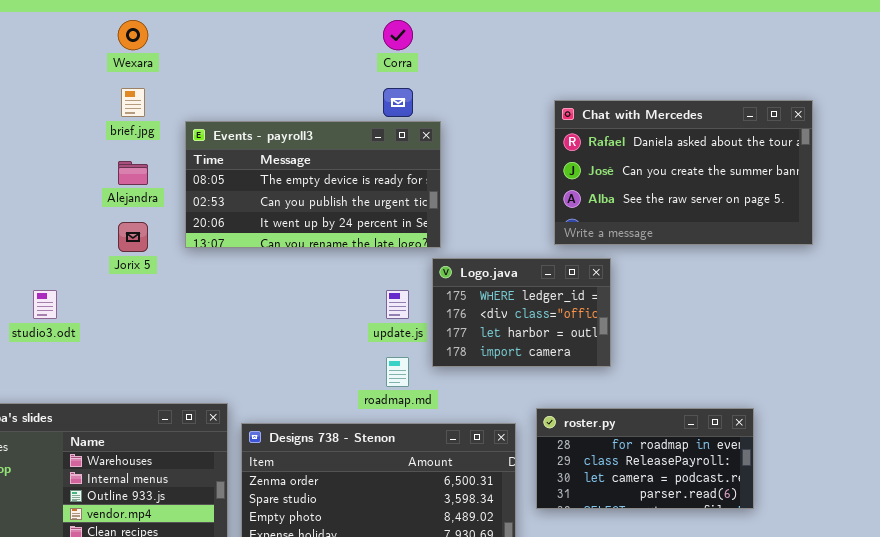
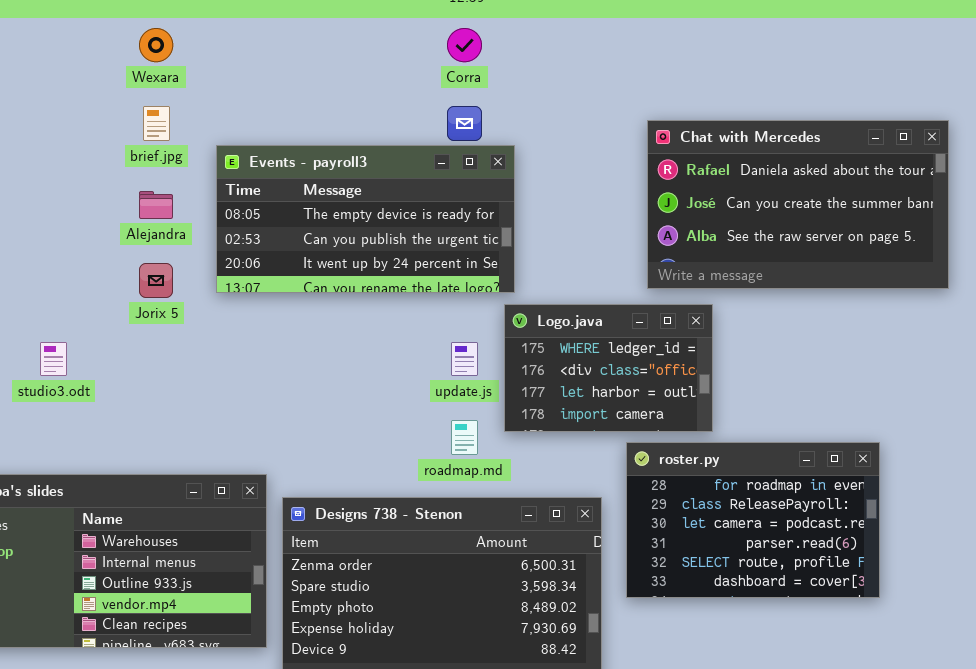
roster.py: [536,408,754,509] -> [626,442,880,598], resized

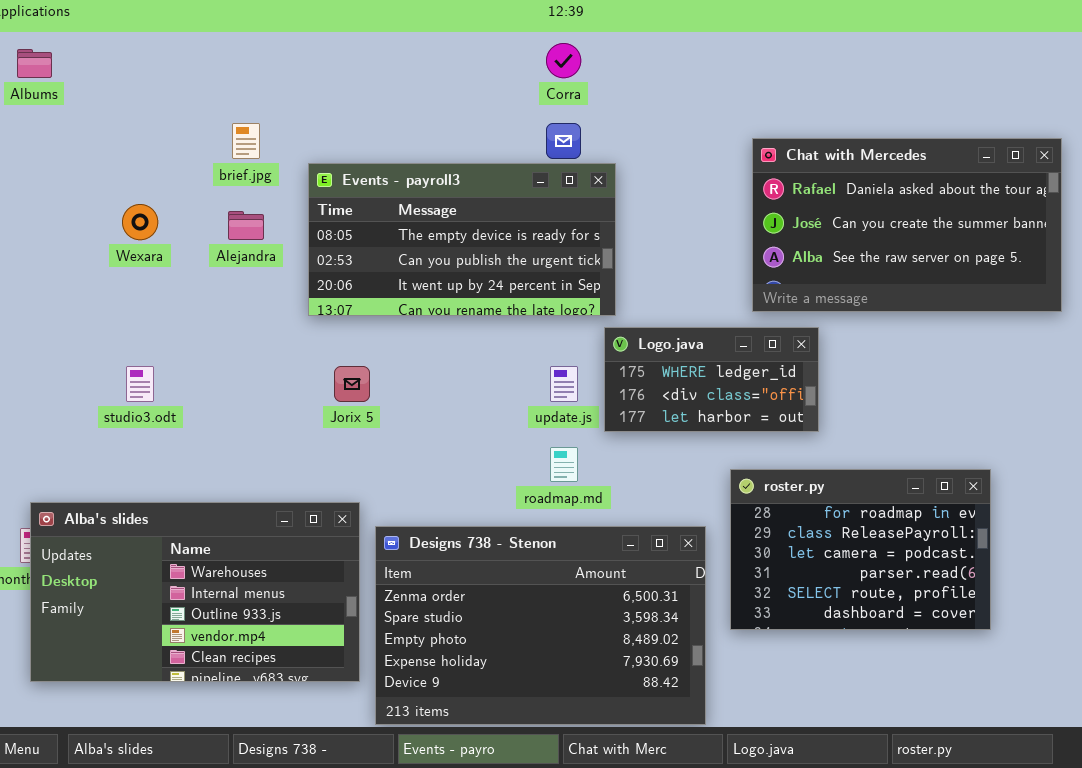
Wexara: [139,28,173,62] -> [122,204,158,240], moved
Jorix 5: [139,263,173,298] -> [334,366,370,402], moved
Logo.java: [504,304,713,432] -> [604,327,819,432], resized

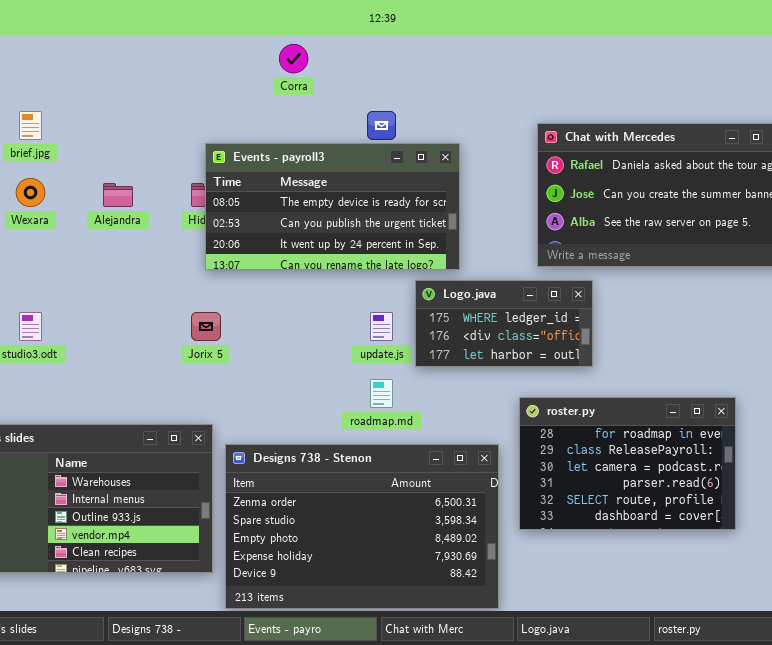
Corra: [546,43,581,78] -> [279,44,308,73], moved
brief.jpg: [232,123,260,159] -> [19,111,42,140], moved
Events - payroll3: [308,163,616,316] -> [205,143,460,270], moved

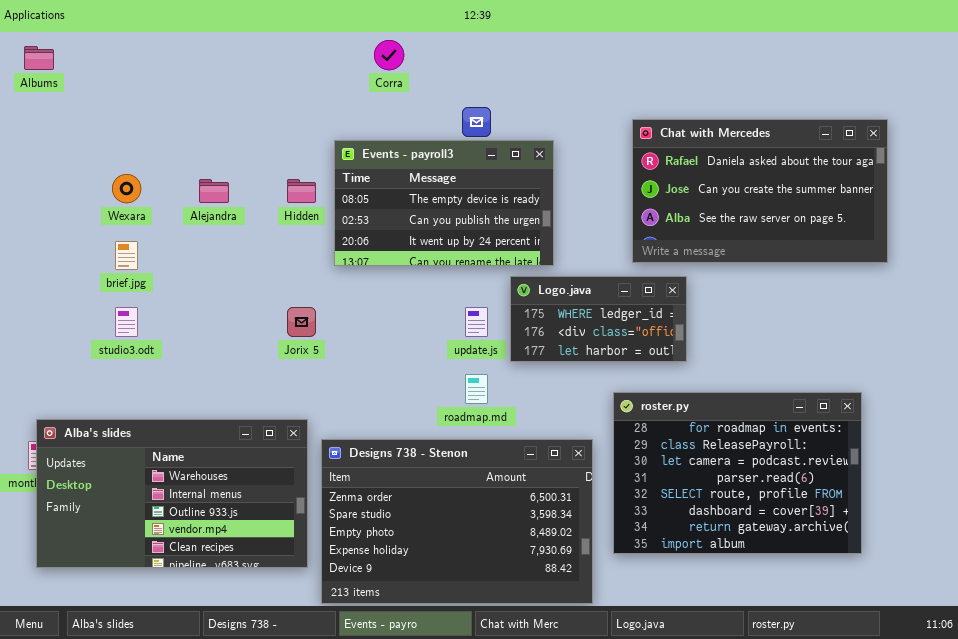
brief.jpg: [19,111,42,140] -> [115,241,138,270], moved
Events - payroll3: [205,143,460,270] -> [334,140,554,266], resized
roster.py: [519,397,736,530] -> [613,392,862,554], resized

